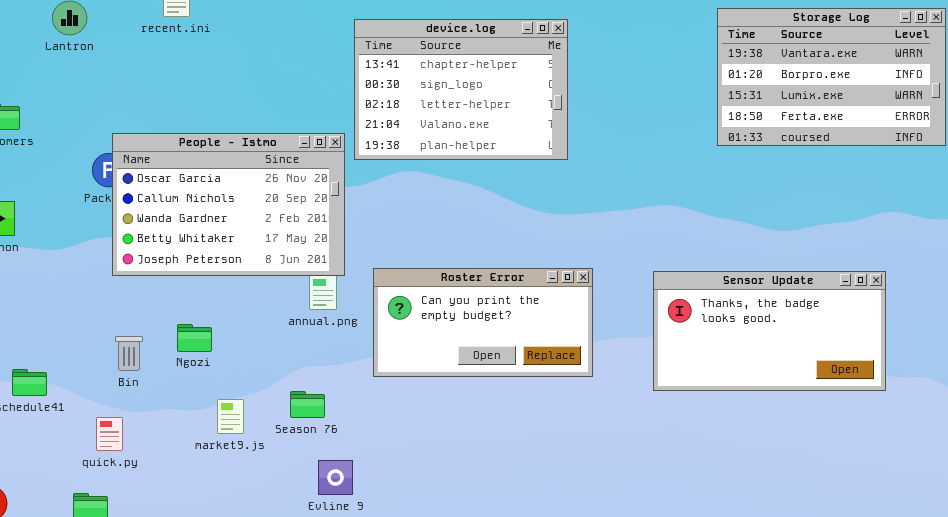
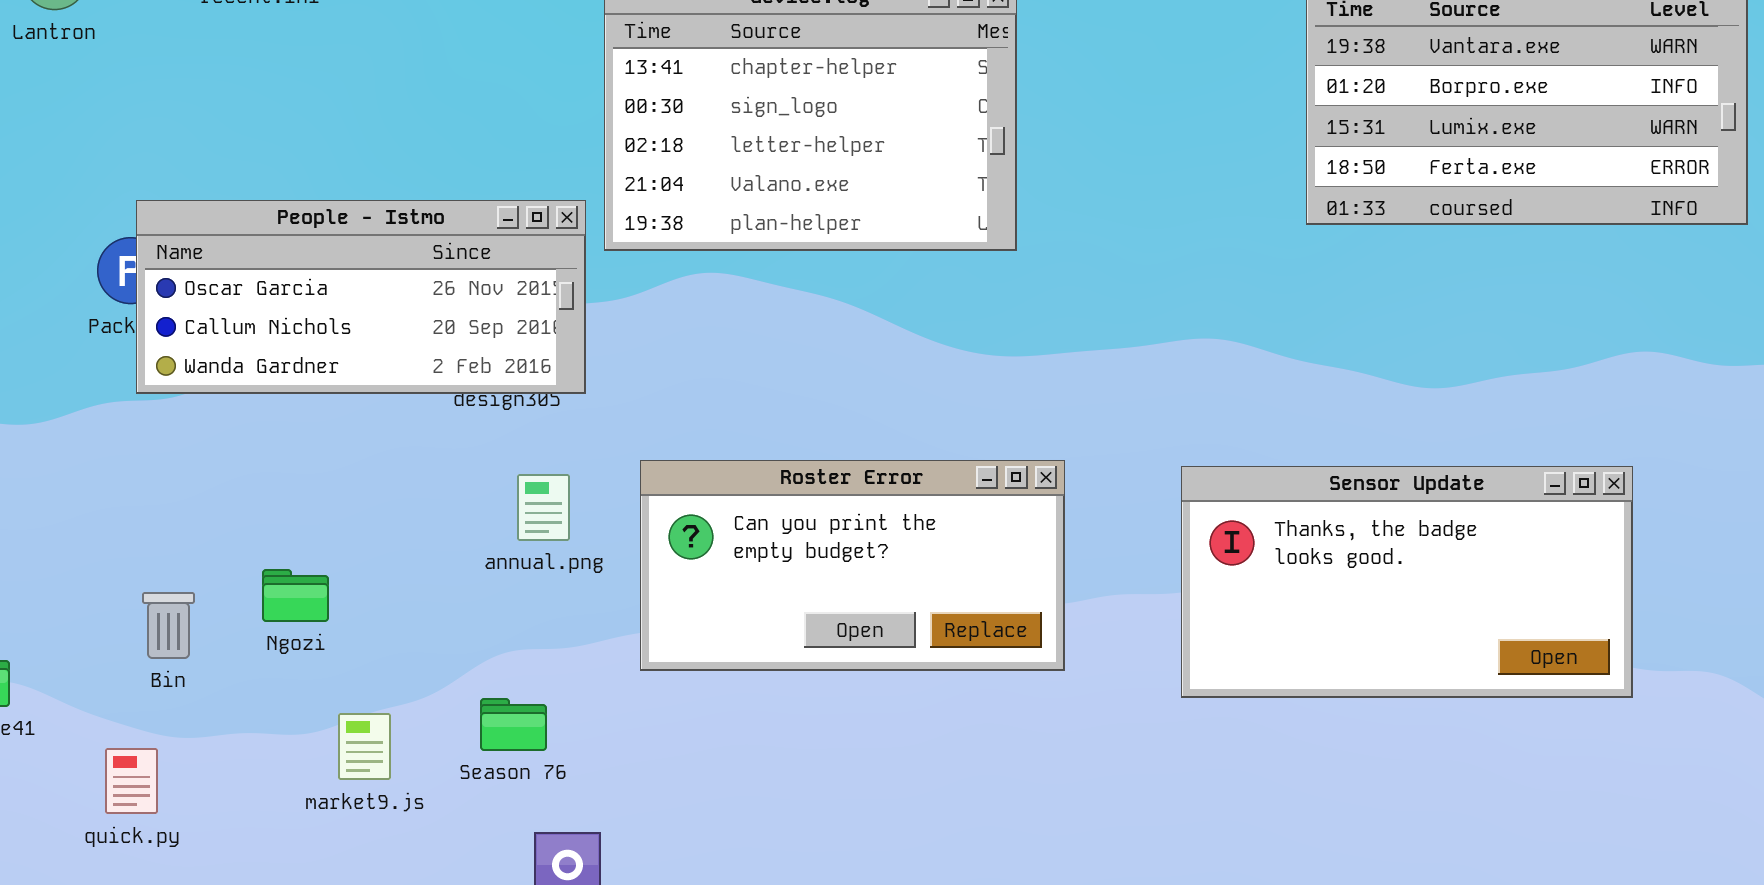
People - Istmo: [112,133,345,276] -> [136,200,586,394], resized

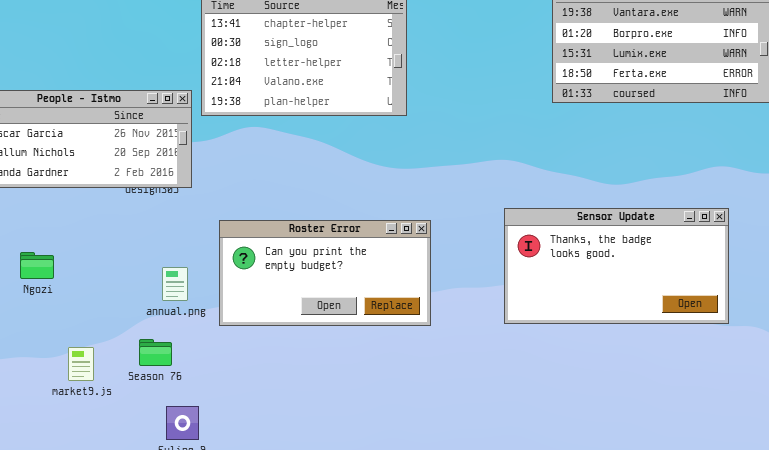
Sensor Update: [1181,466,1633,698] -> [504,208,729,324], moved
annual.png: [517,474,570,541] -> [162,267,188,301], moved
Ngozi: [262,569,329,622] -> [20,252,54,279], moved

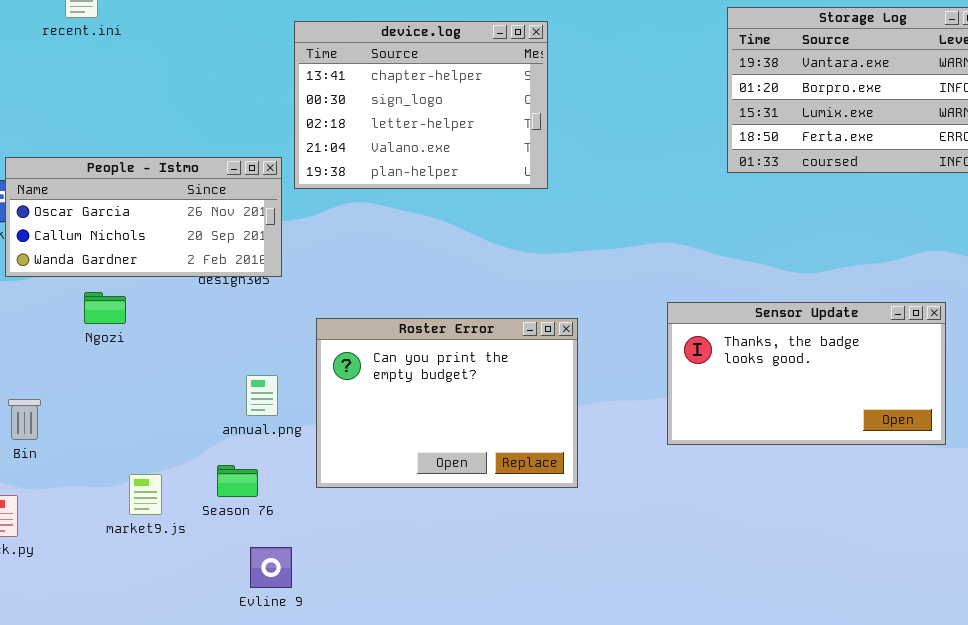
Roster Error: [219,220,431,326] -> [316,318,578,488], resized
Ngozi: [20,252,54,279] -> [84,292,126,324], moved

